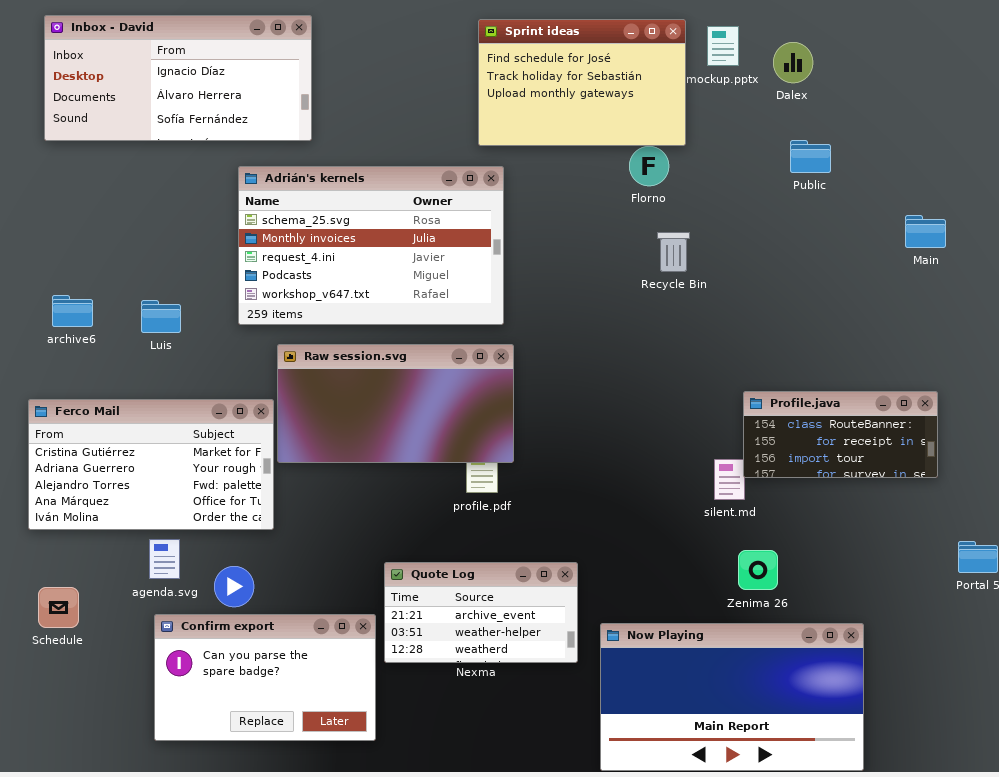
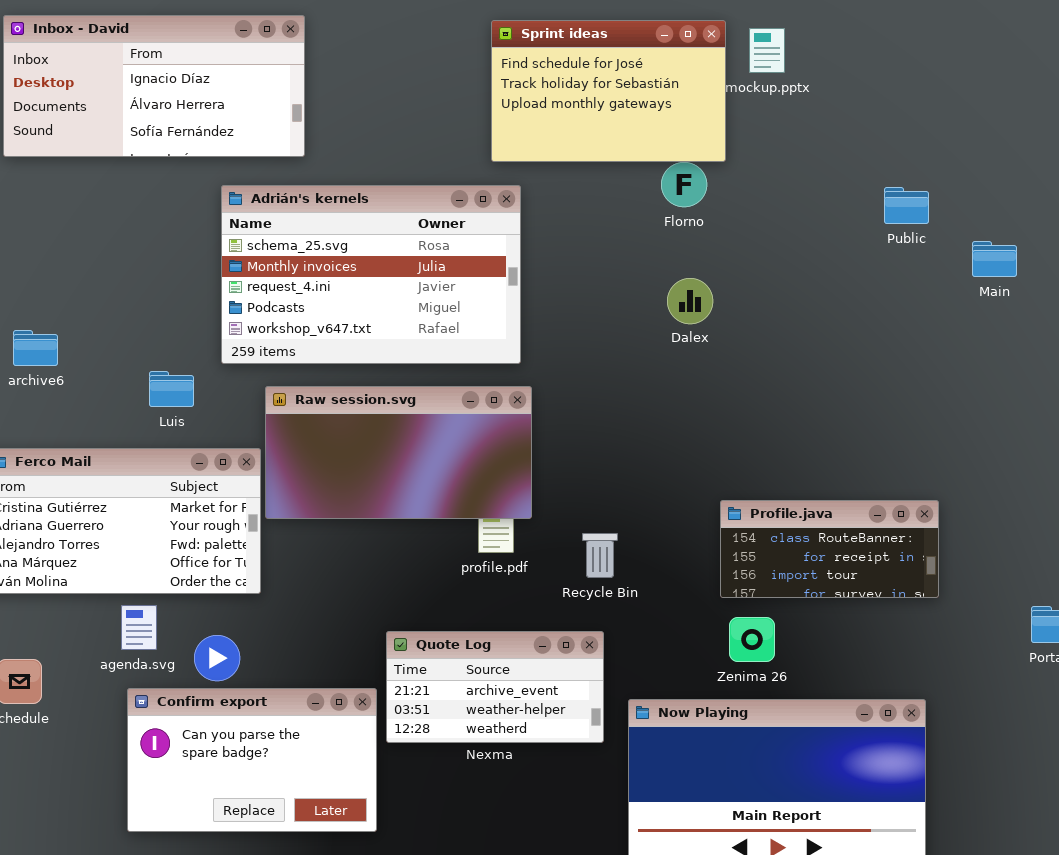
Dalex: [773,42,813,83] -> [667,278,713,324], moved
Public: [790,140,831,173] -> [884,187,929,224], moved
Recycle Bin: [657,232,690,272] -> [582,533,618,578], moved
Luis: [141,300,181,333] -> [149,371,194,407], moved
Profile.java: [743,391,938,478] -> [720,500,939,598], moved
Zenima 26: [738,550,778,590] -> [729,617,775,662], moved

